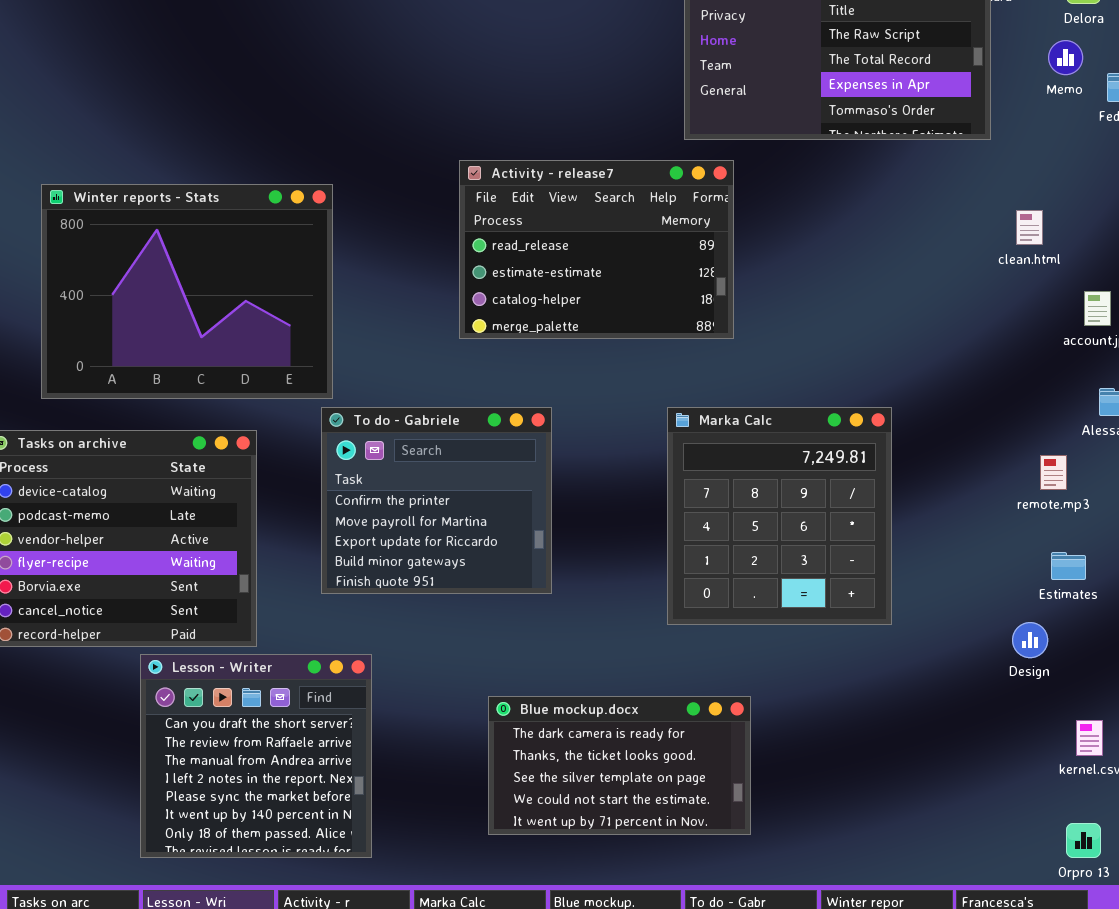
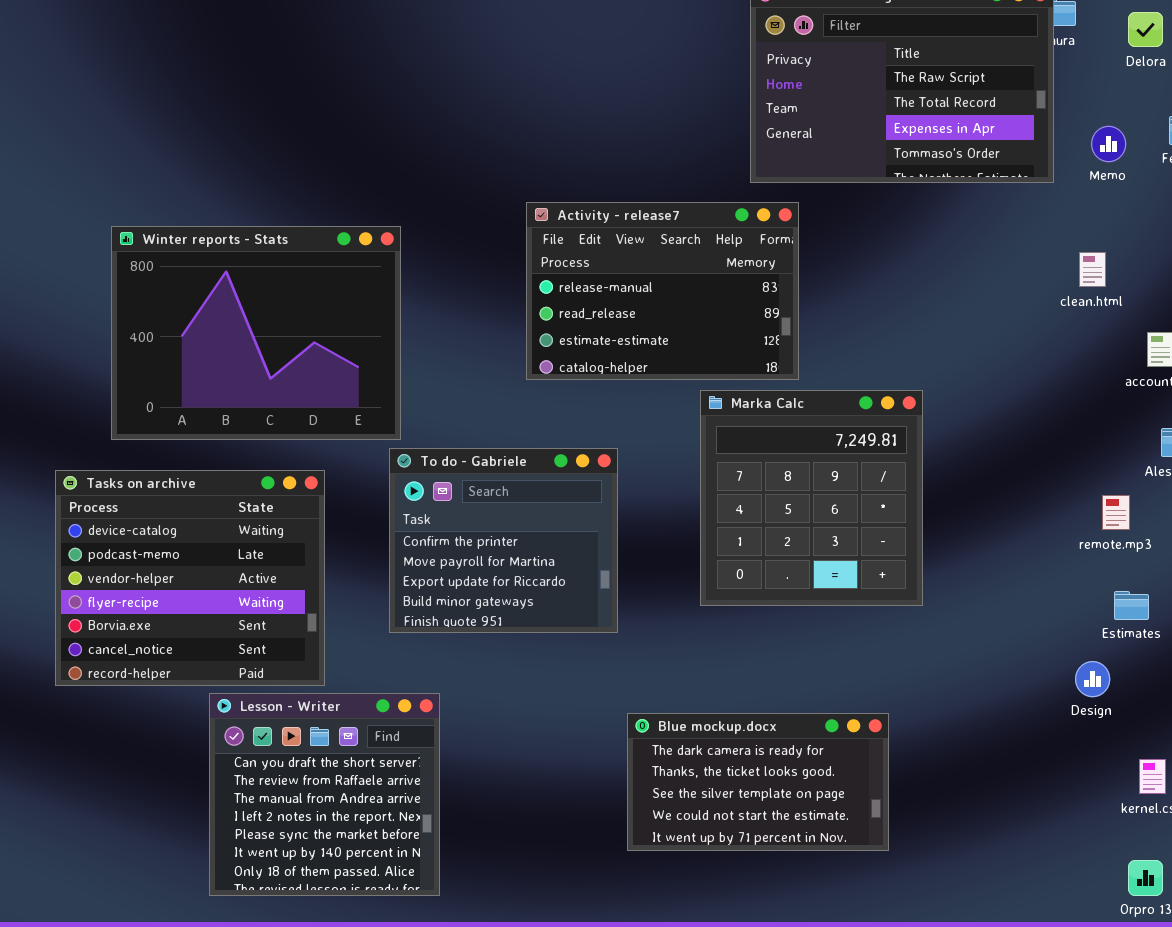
Memo: [1048,40,1083,75] -> [1091,126,1126,162], moved
Activity - release7: [459,160,734,339] -> [526,202,799,380], scrolled up 1 row
Marka Calc: [667,407,892,625] -> [700,390,923,606], moved
Blue mockup.docx: [488,696,751,835] -> [627,713,889,851], moved

